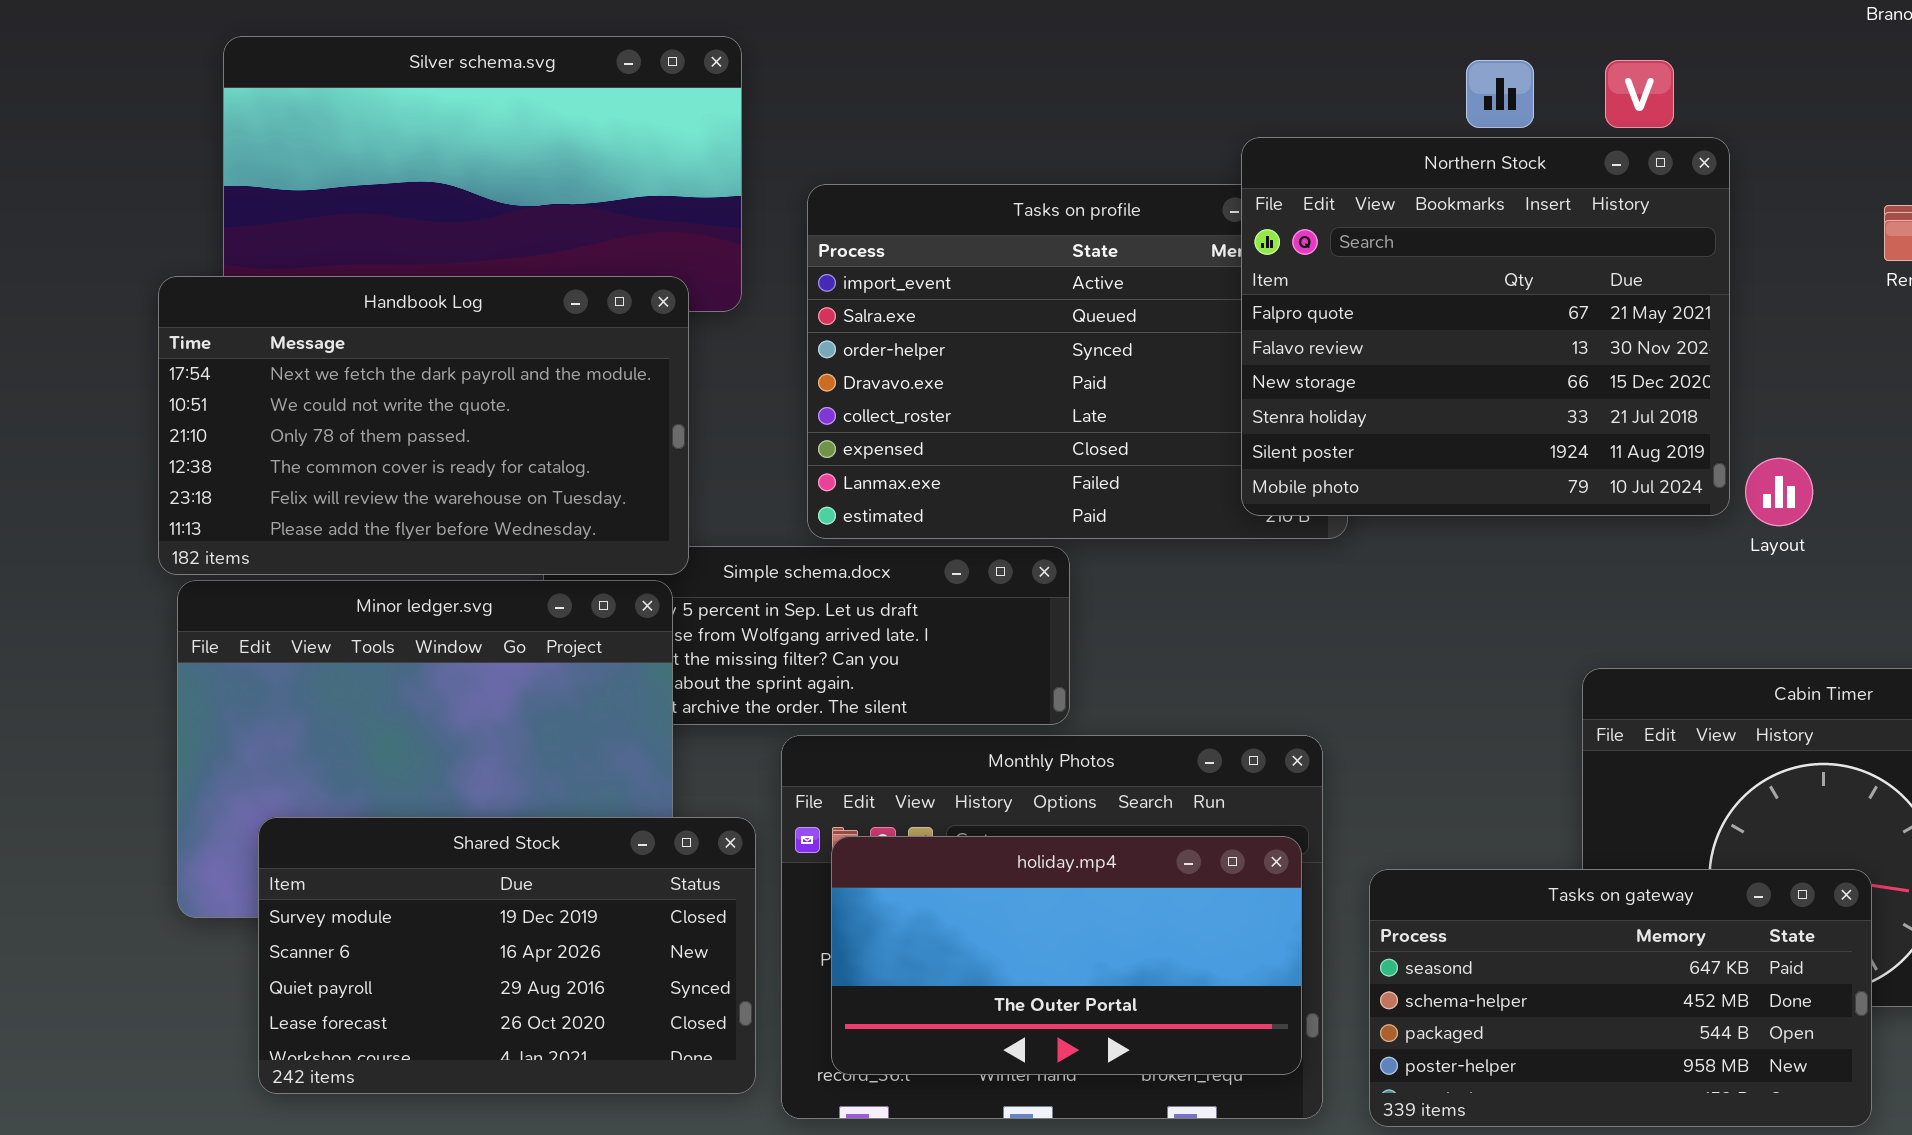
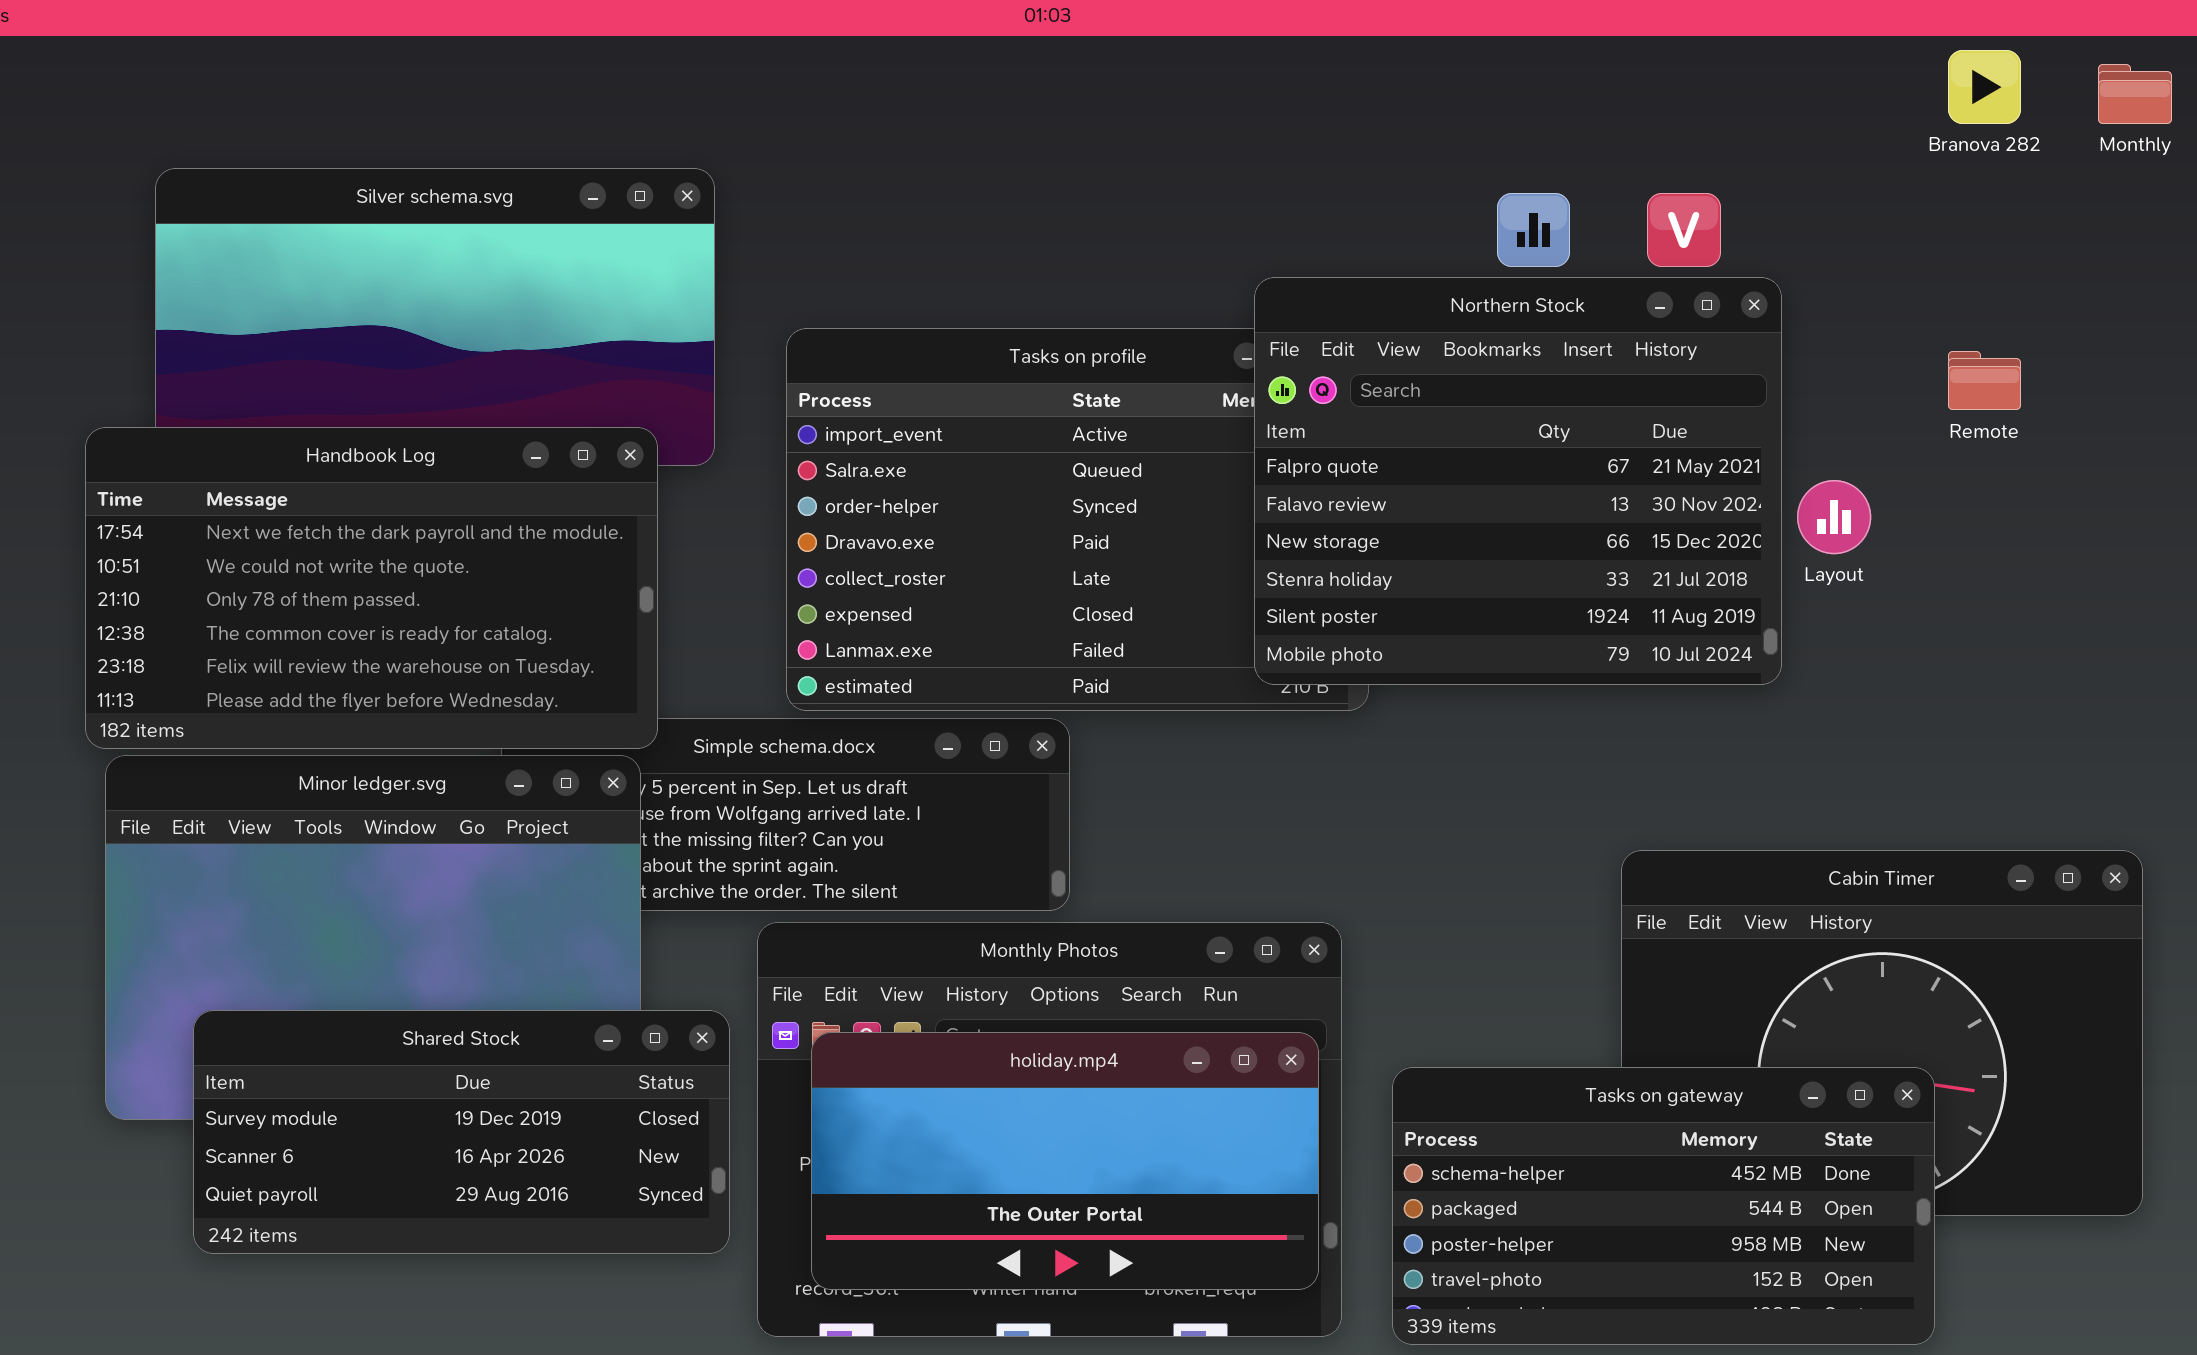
Layout: [1745,458,1813,526] -> [1797,480,1871,554], moved
Shared Stock: [258,817,756,1094] -> [193,1010,730,1254], resized
Tasks on gateway: [1369,869,1872,1127] -> [1392,1067,1935,1345], scrolled down 1 row

